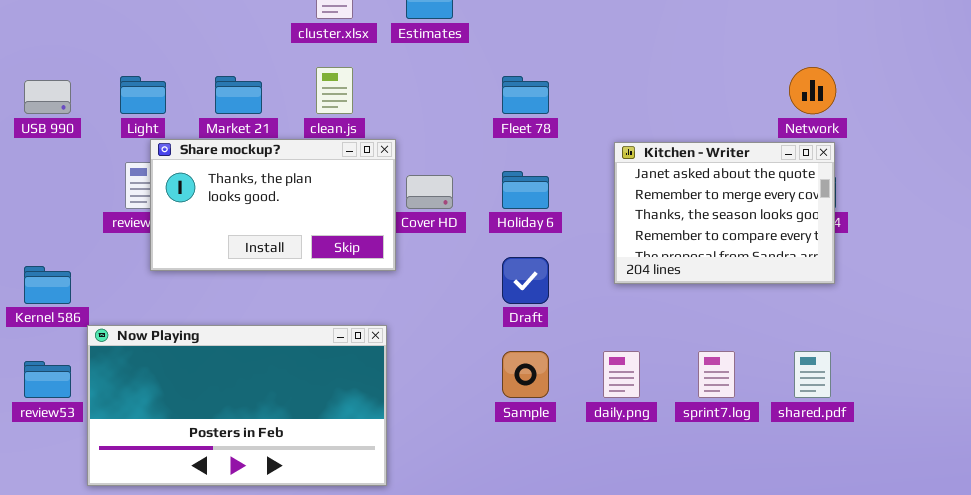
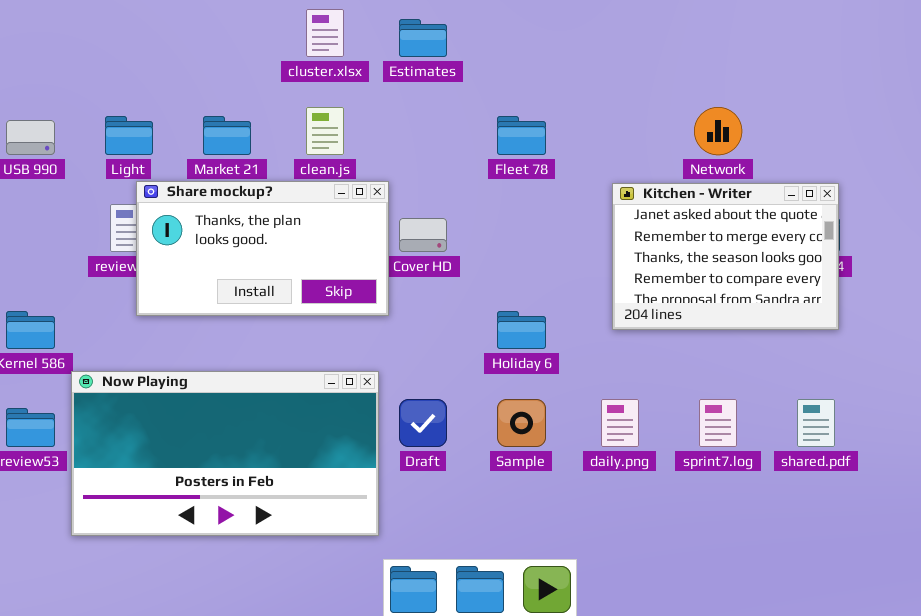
Network: [789,67,836,114] -> [694,107,742,155], moved
Holiday 6: [502,171,549,209] -> [497,311,546,349], moved
Draft: [502,257,549,304] -> [399,399,447,447], moved

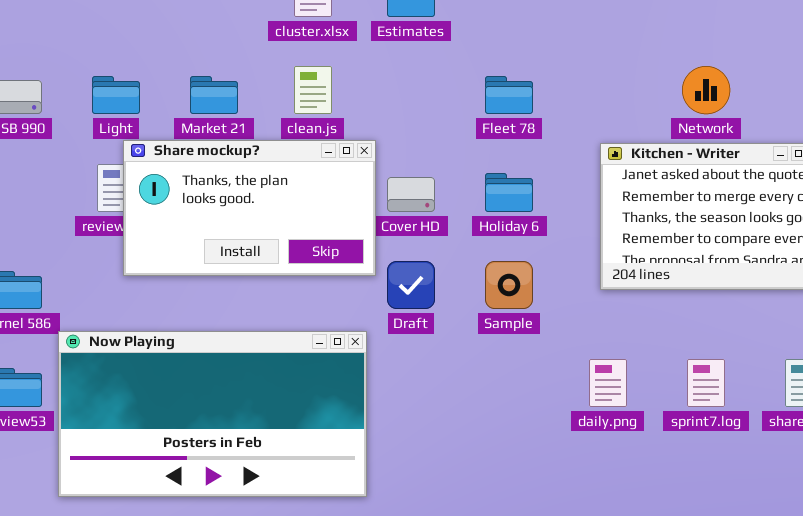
Holiday 6: [497,311,546,349] -> [485,173,533,212], moved
Draft: [399,399,447,447] -> [387,261,435,309], moved
Sample: [497,399,546,447] -> [485,261,533,309], moved

